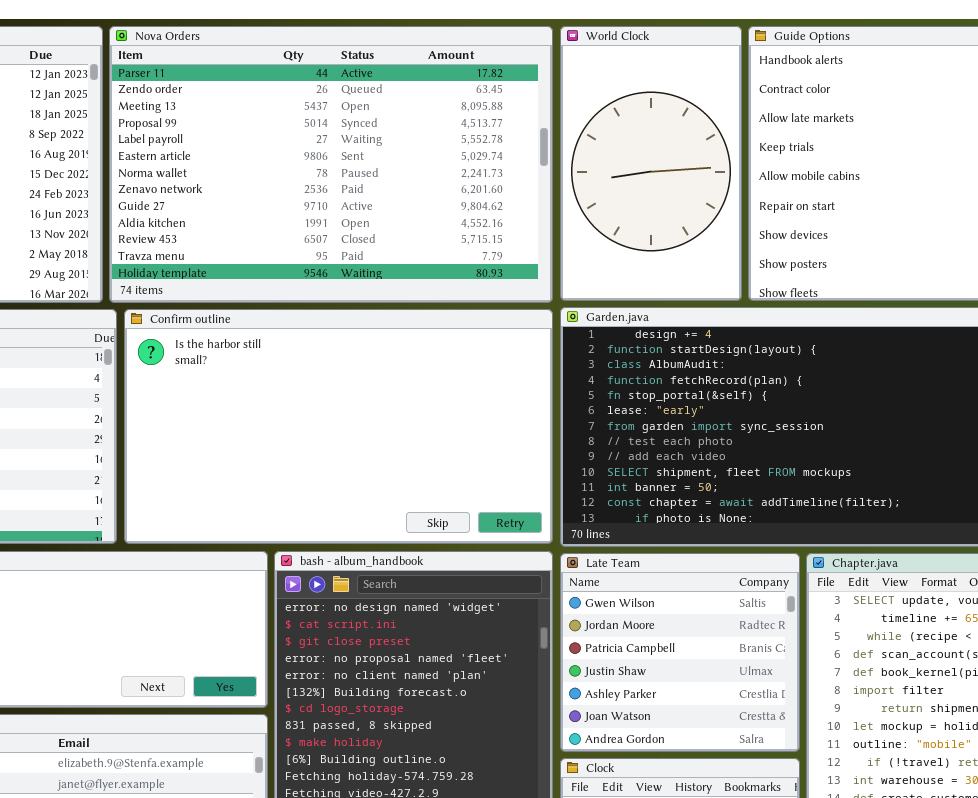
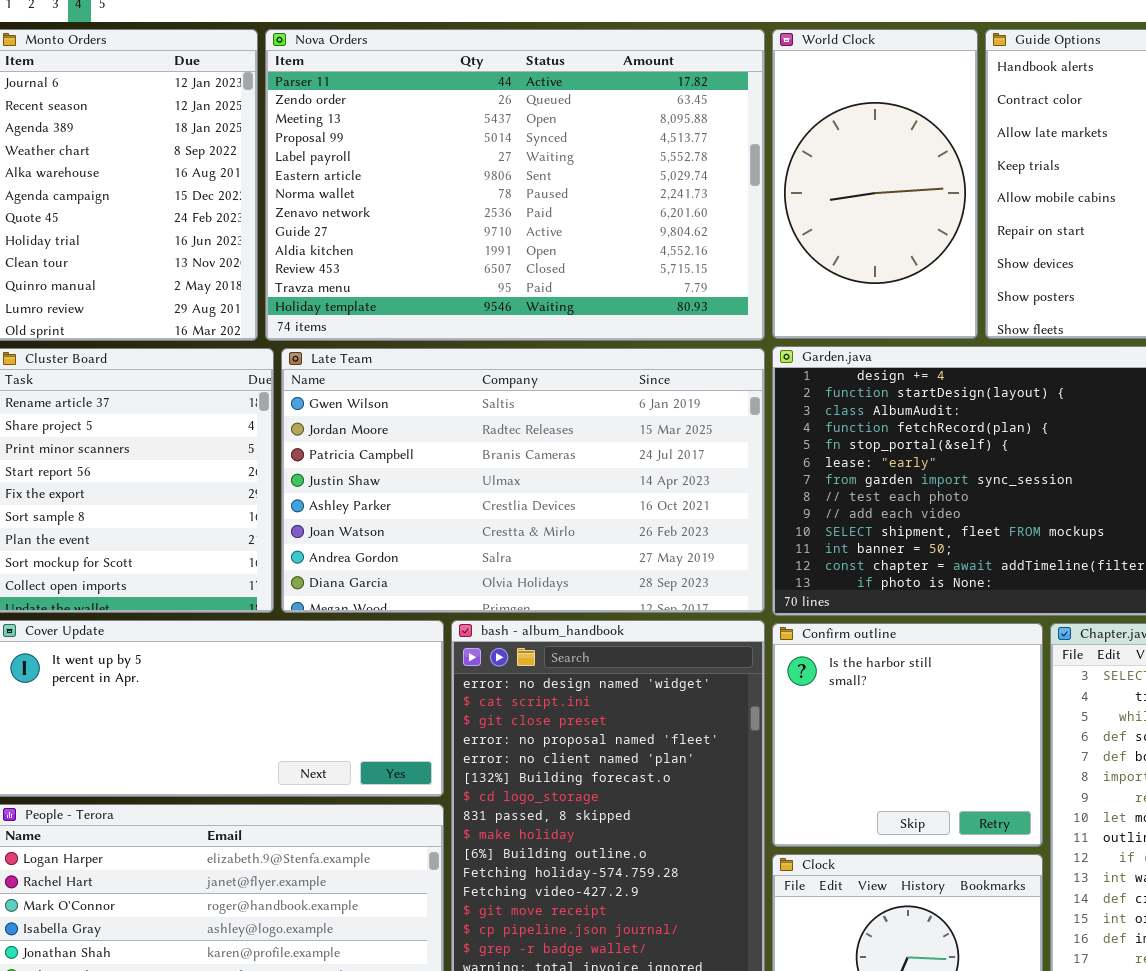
Confirm outline: [124,309,553,544] -> [772,623,1043,847], moved, resized
Late Team: [560,553,800,752] -> [281,348,765,613], moved, resized

